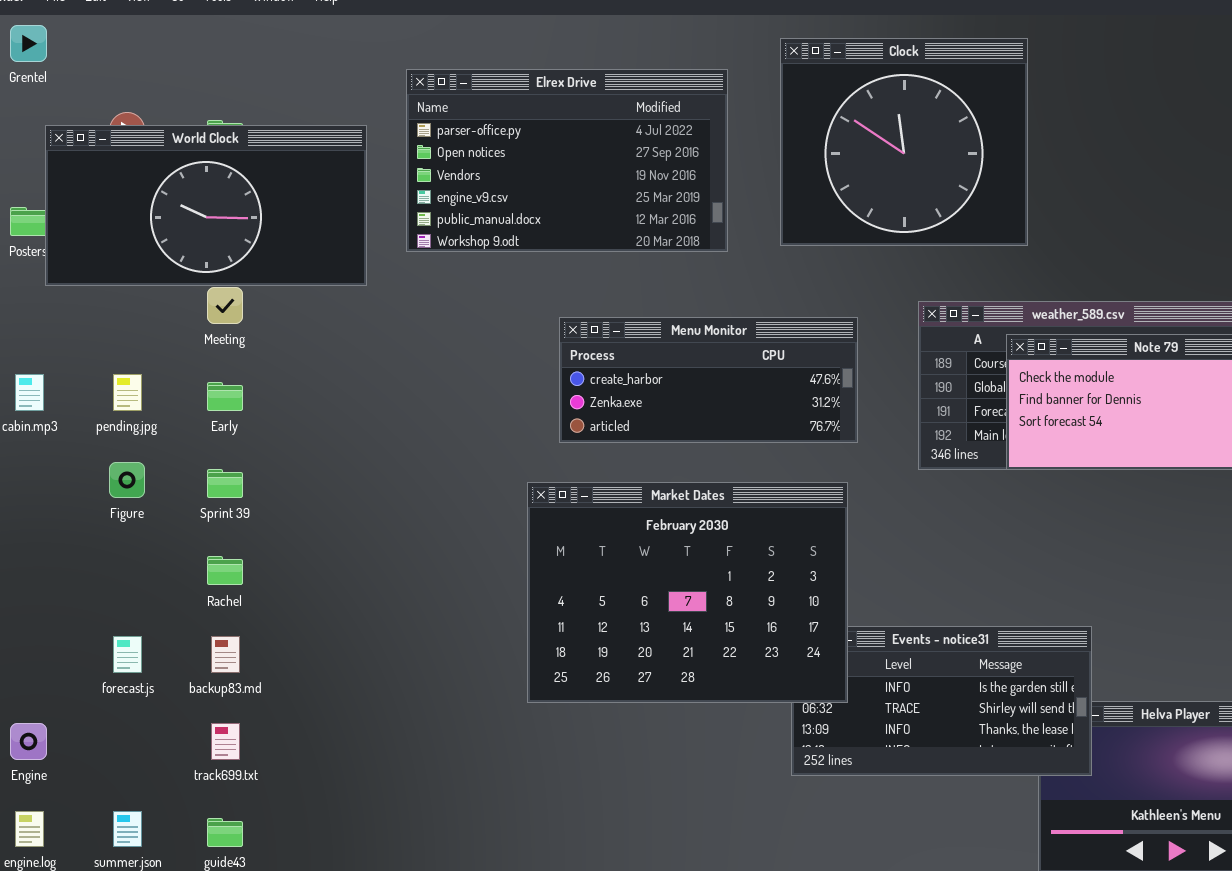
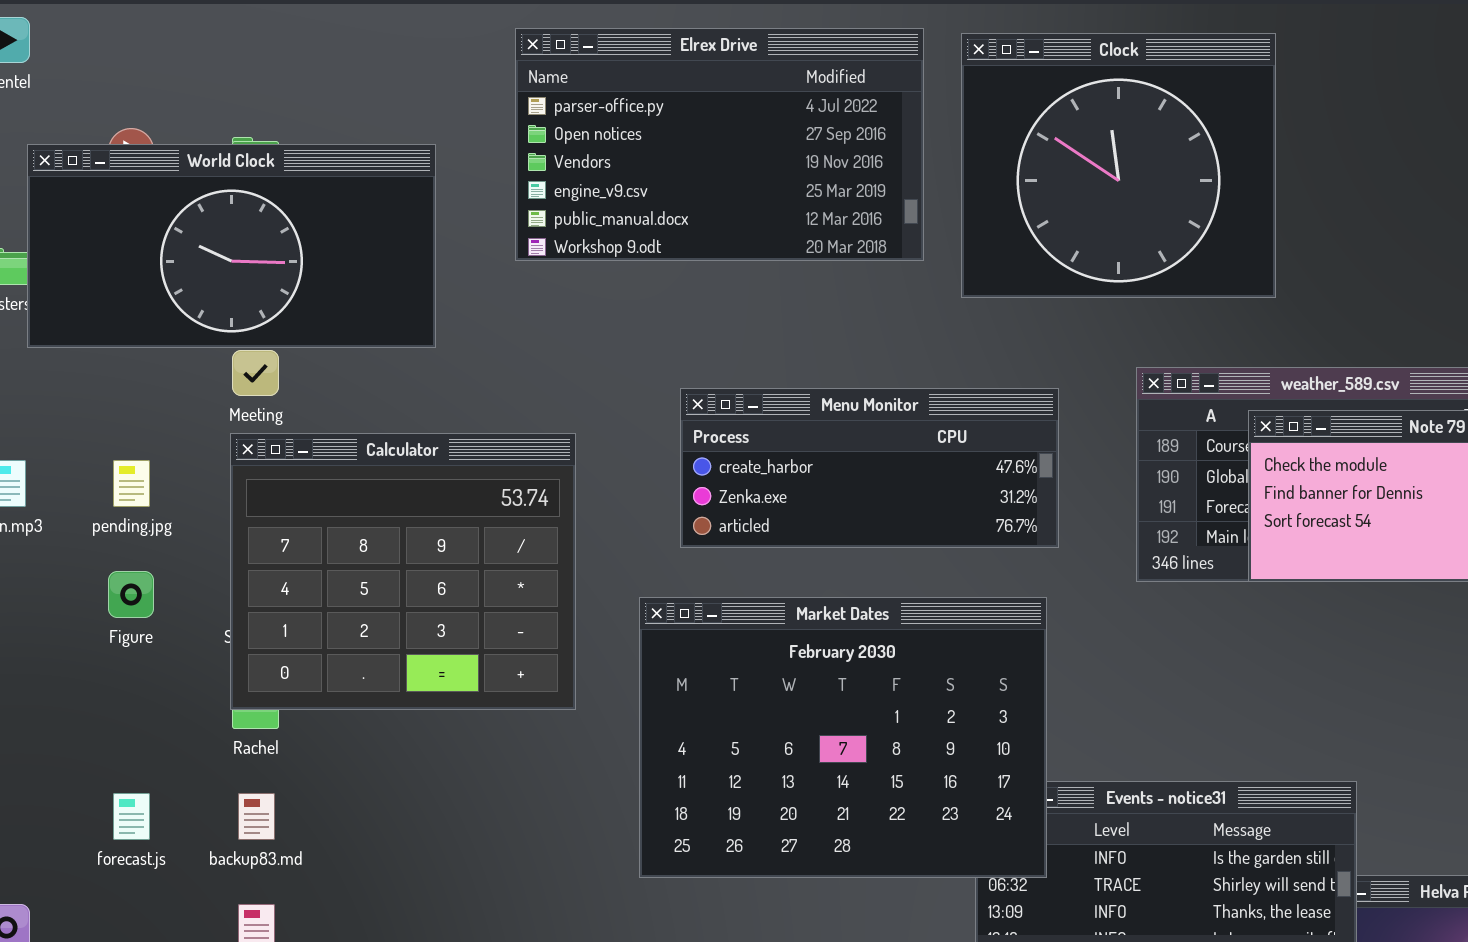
Elrex Drive: [406,69,728,252] -> [515,28,924,261], moved
Calculator: none -> [230,433,576,710], opened

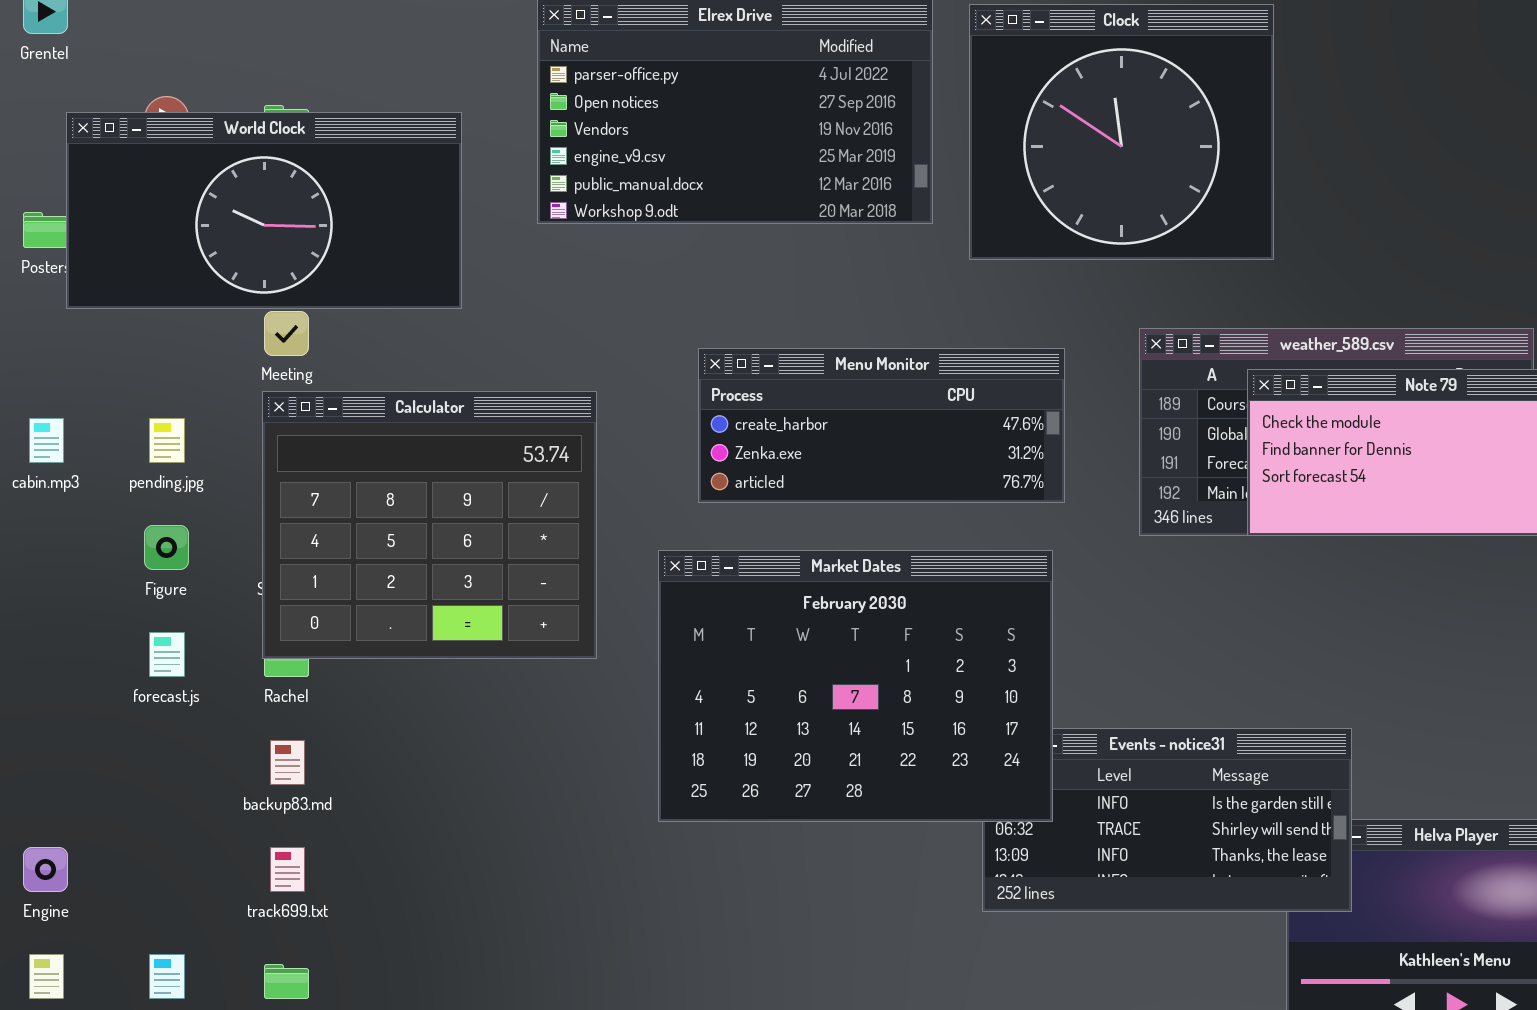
forecast.js: [113,793,150,840] -> [149,632,185,677], moved

